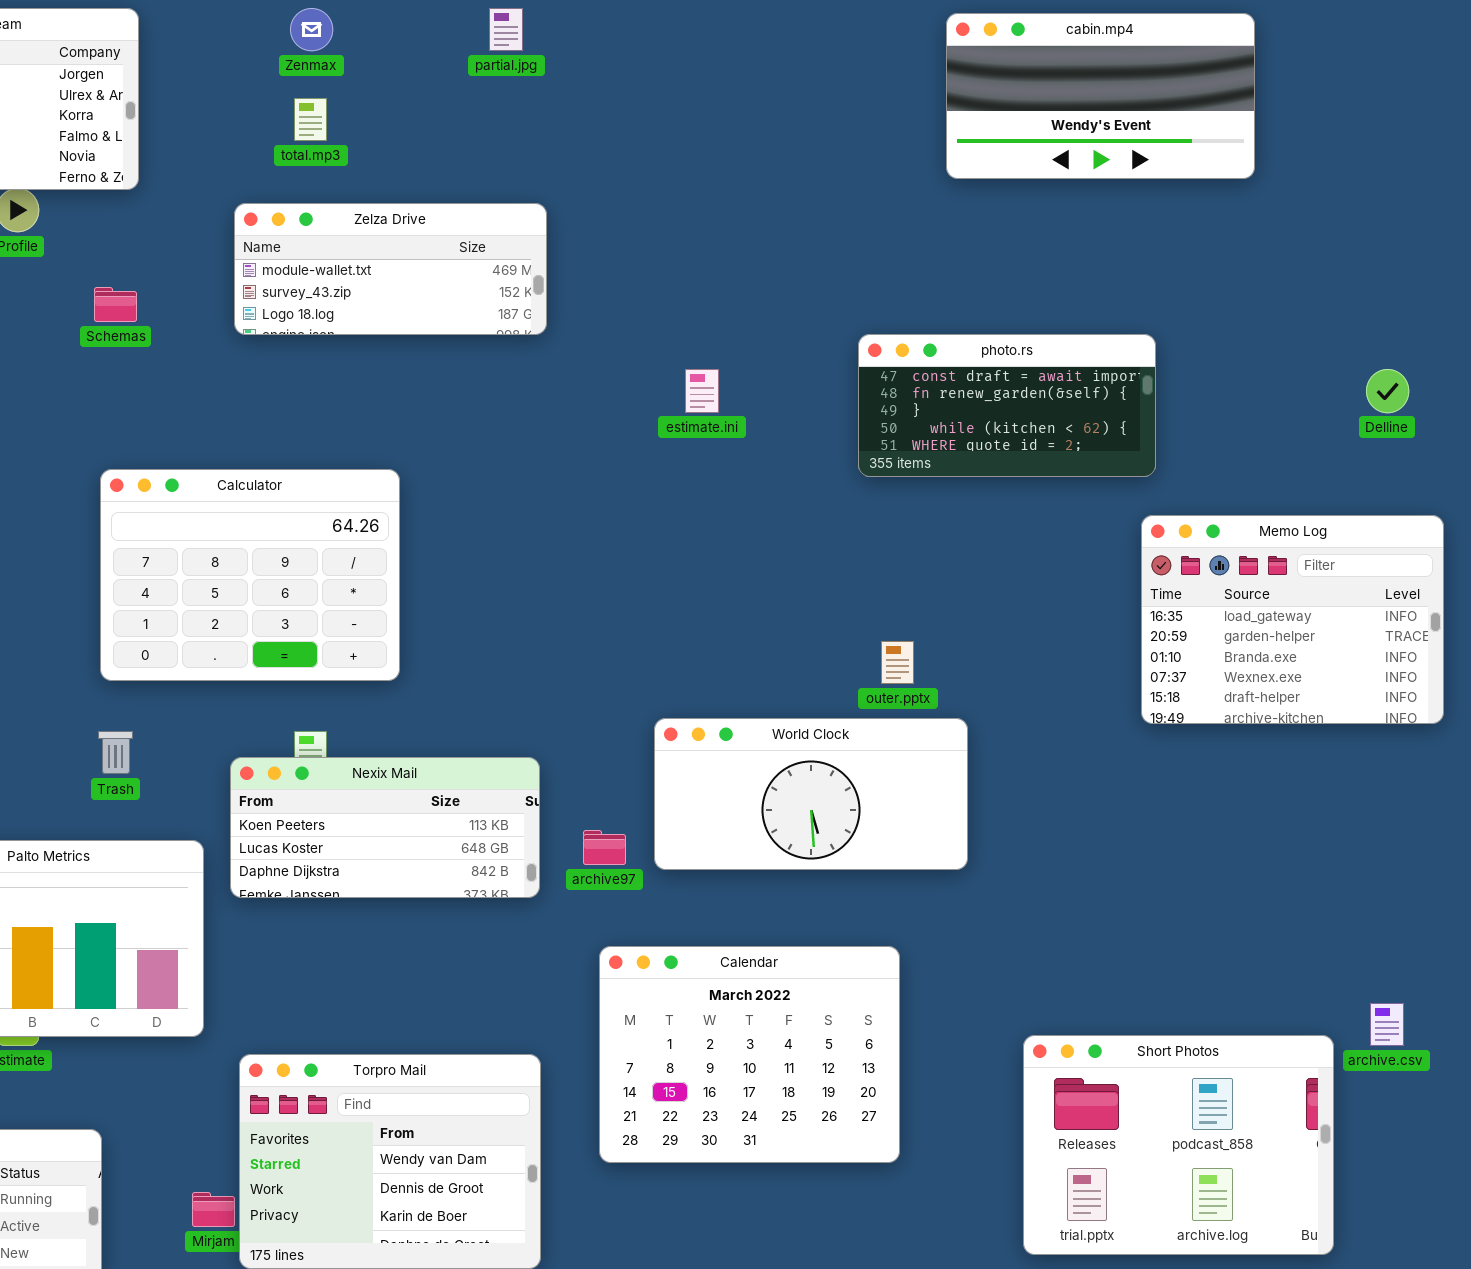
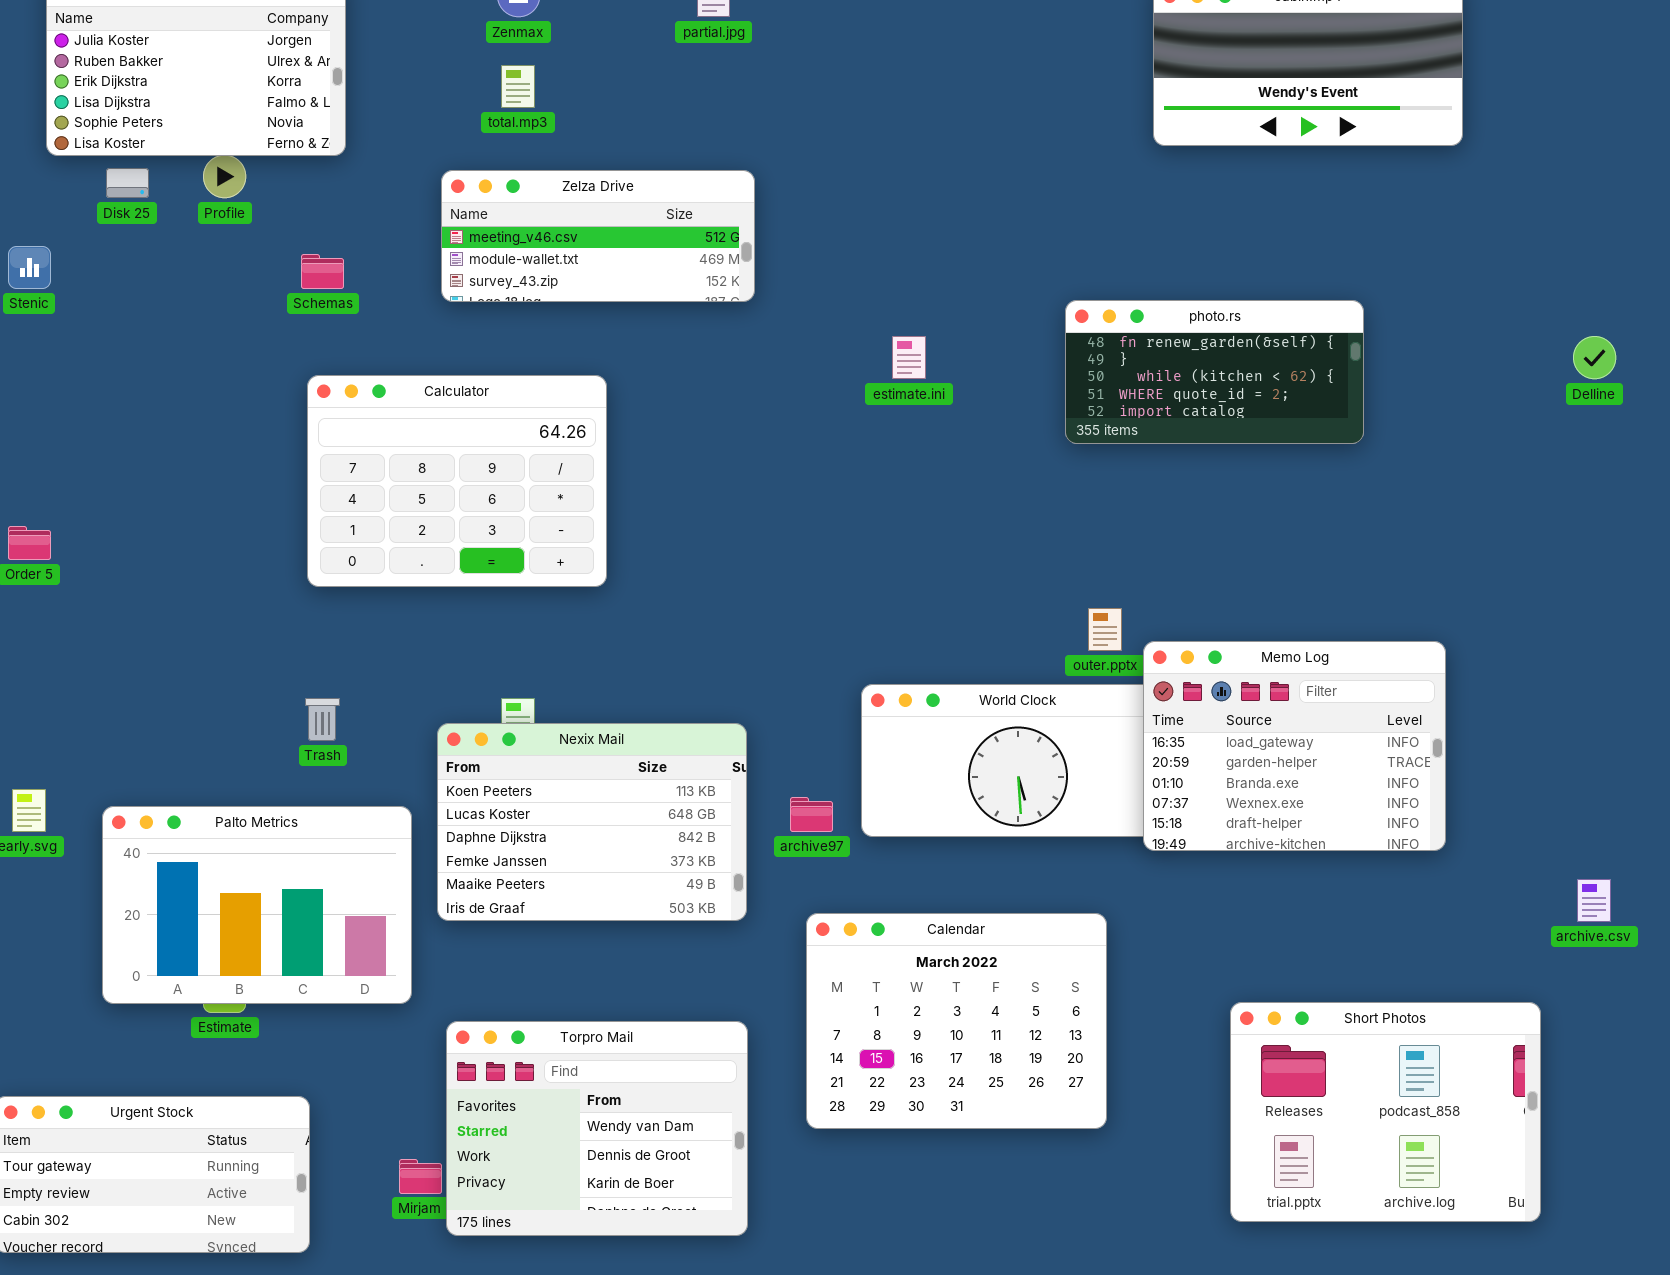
Zelza Drive: [234,203,547,335] -> [441,170,755,302], scrolled up 1 row
photo.rs: [858,334,1156,477] -> [1065,300,1364,444], scrolled down 1 row
Calculator: [100,469,400,681] -> [307,375,607,587], moved
Memo Log: [1141,515,1444,724] -> [1143,641,1446,851], moved
Nexix Mail: [230,757,540,898] -> [437,723,747,921], resized
archive.csv: [1370,1003,1404,1046] -> [1577,879,1611,922], moved

